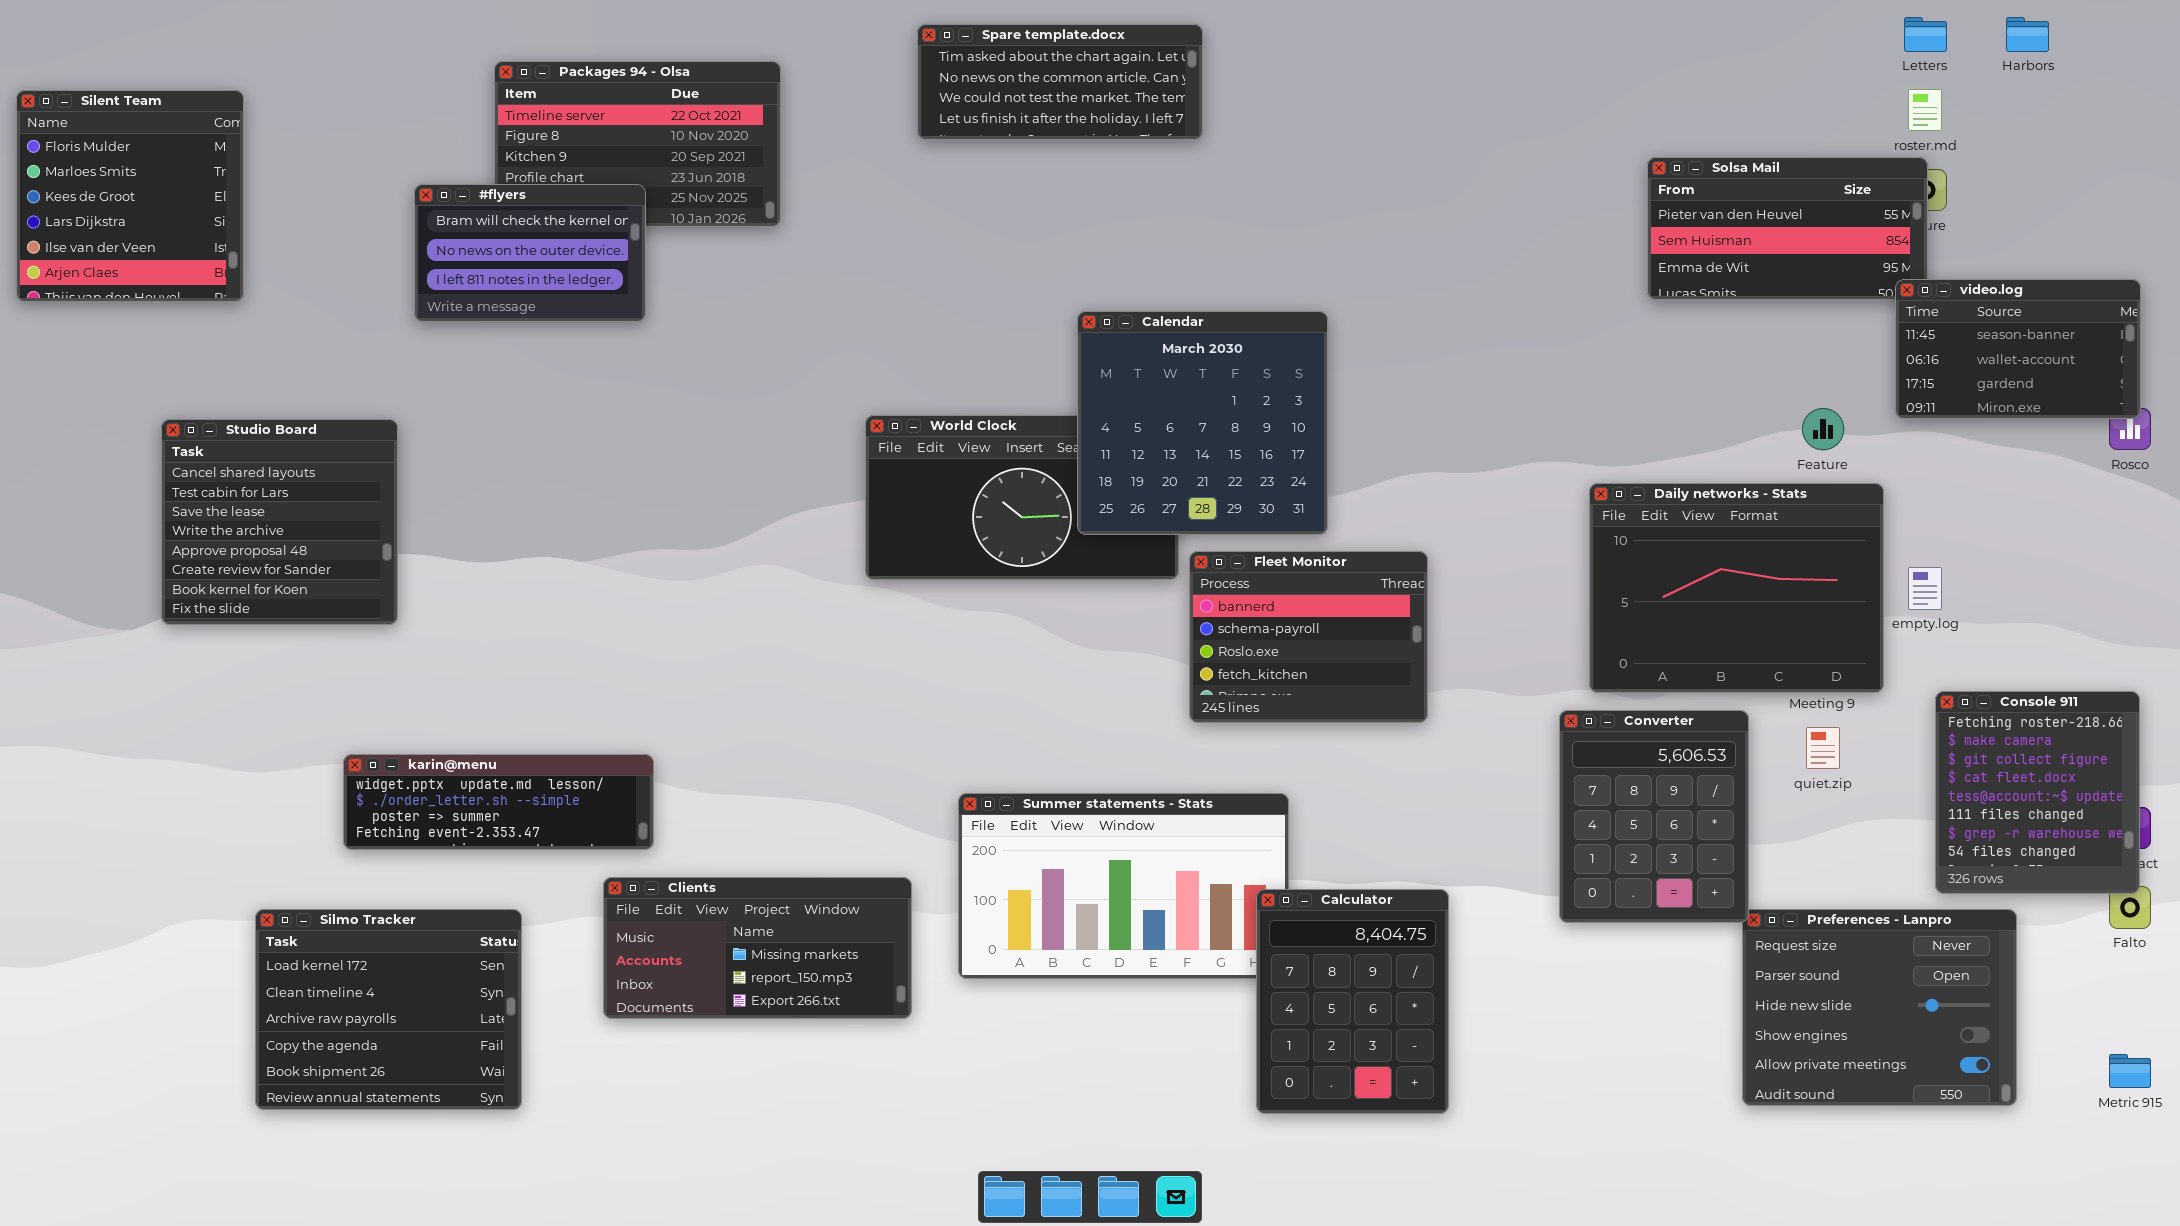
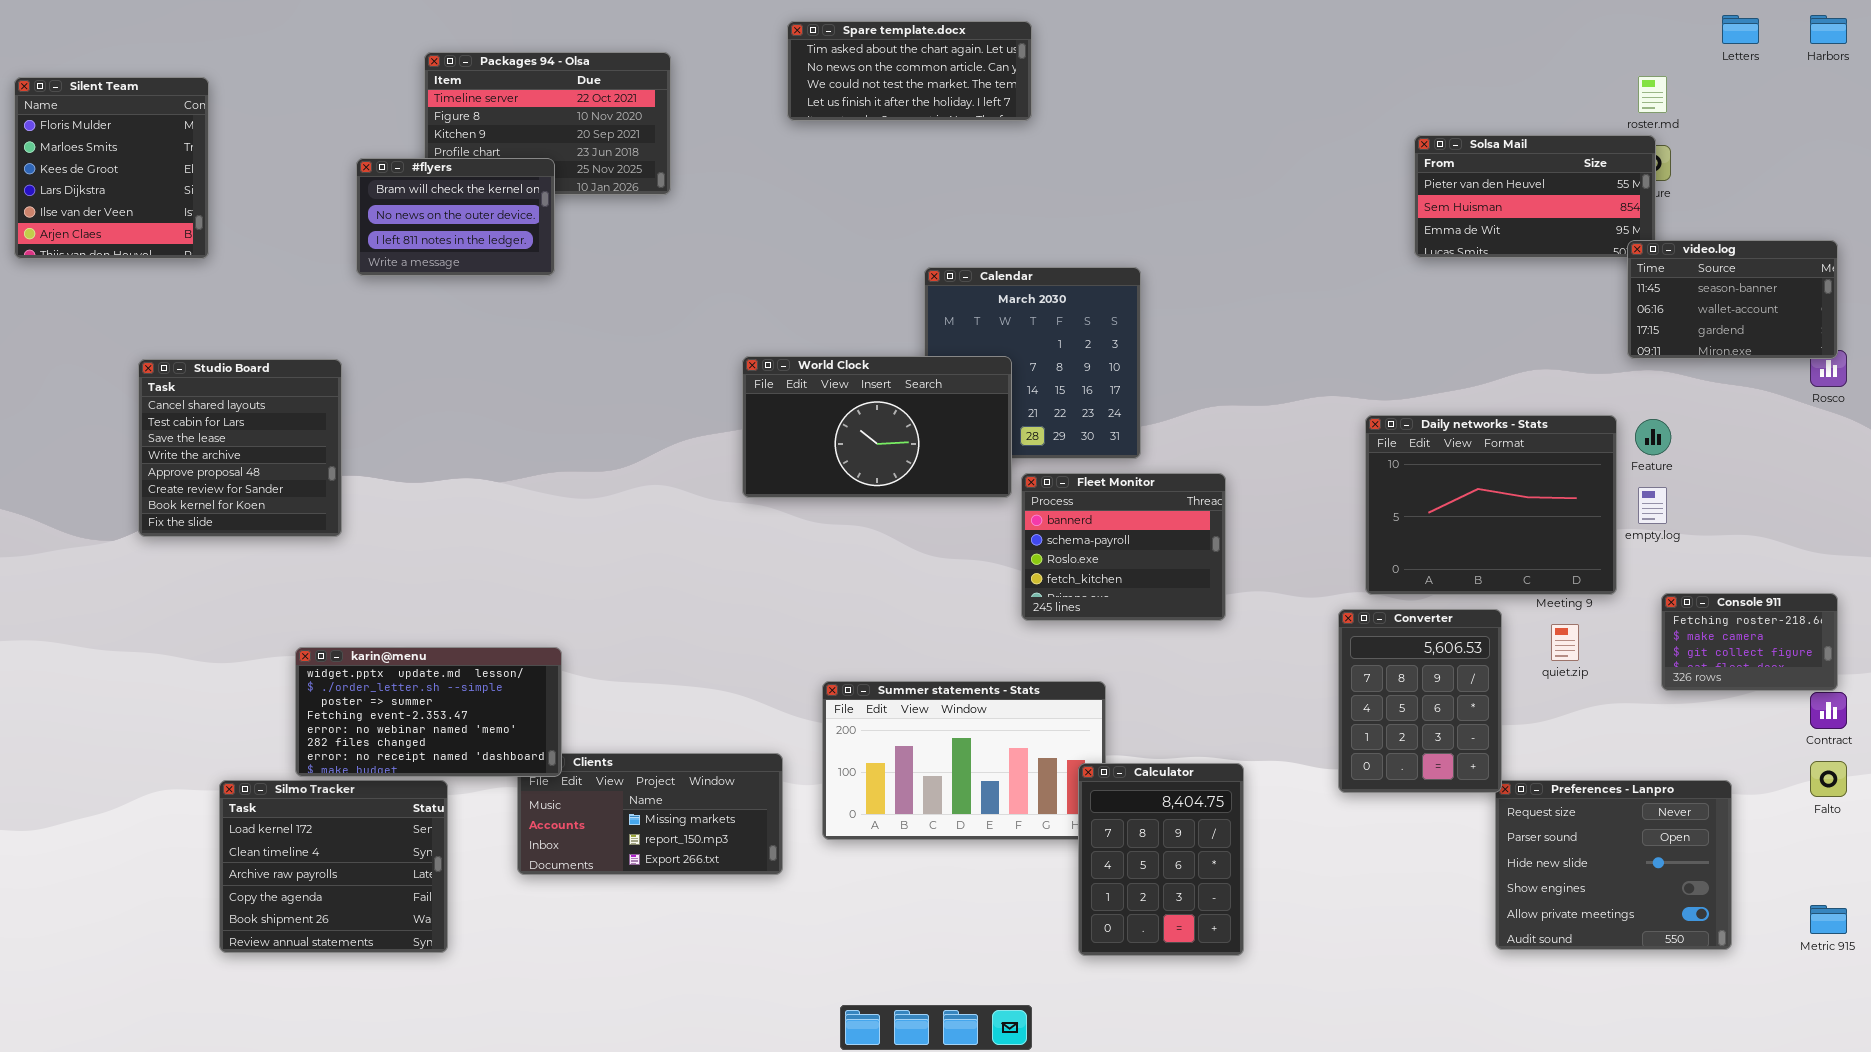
Letters: [1904,17,1947,52] -> [1722,15,1759,44], moved
Harbors: [2006,17,2049,52] -> [1810,15,1847,44], moved
Feature: [1802,408,1844,450] -> [1635,419,1671,455], moved
World Clock: [865,415,1179,580] -> [742,356,1012,498], raised
Console 911: [1935,691,2140,894] -> [1661,593,1838,691], resized
karin@menu: [343,754,654,850] -> [295,647,562,777], resized

